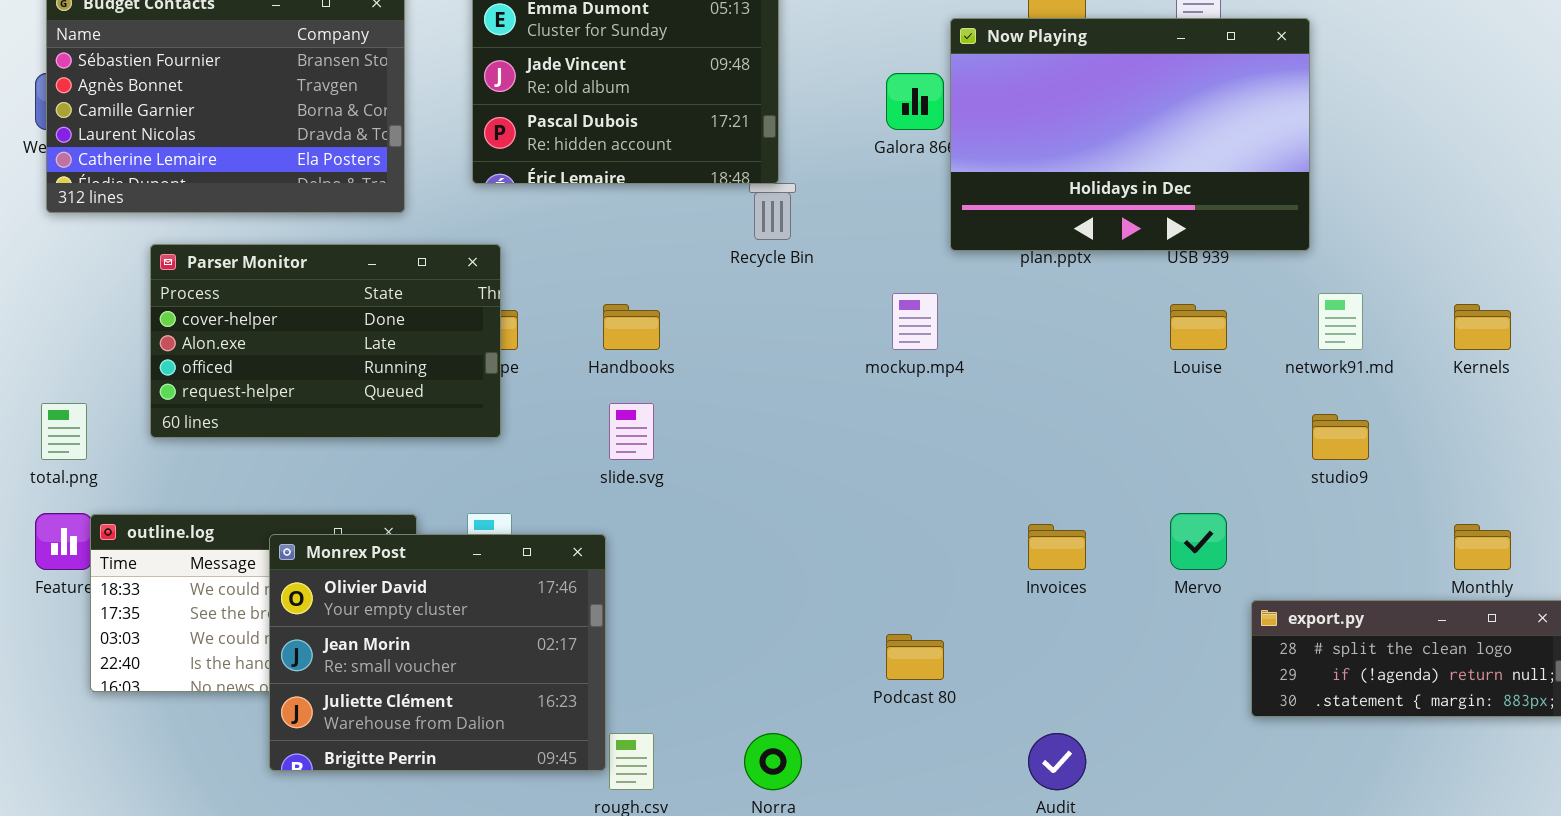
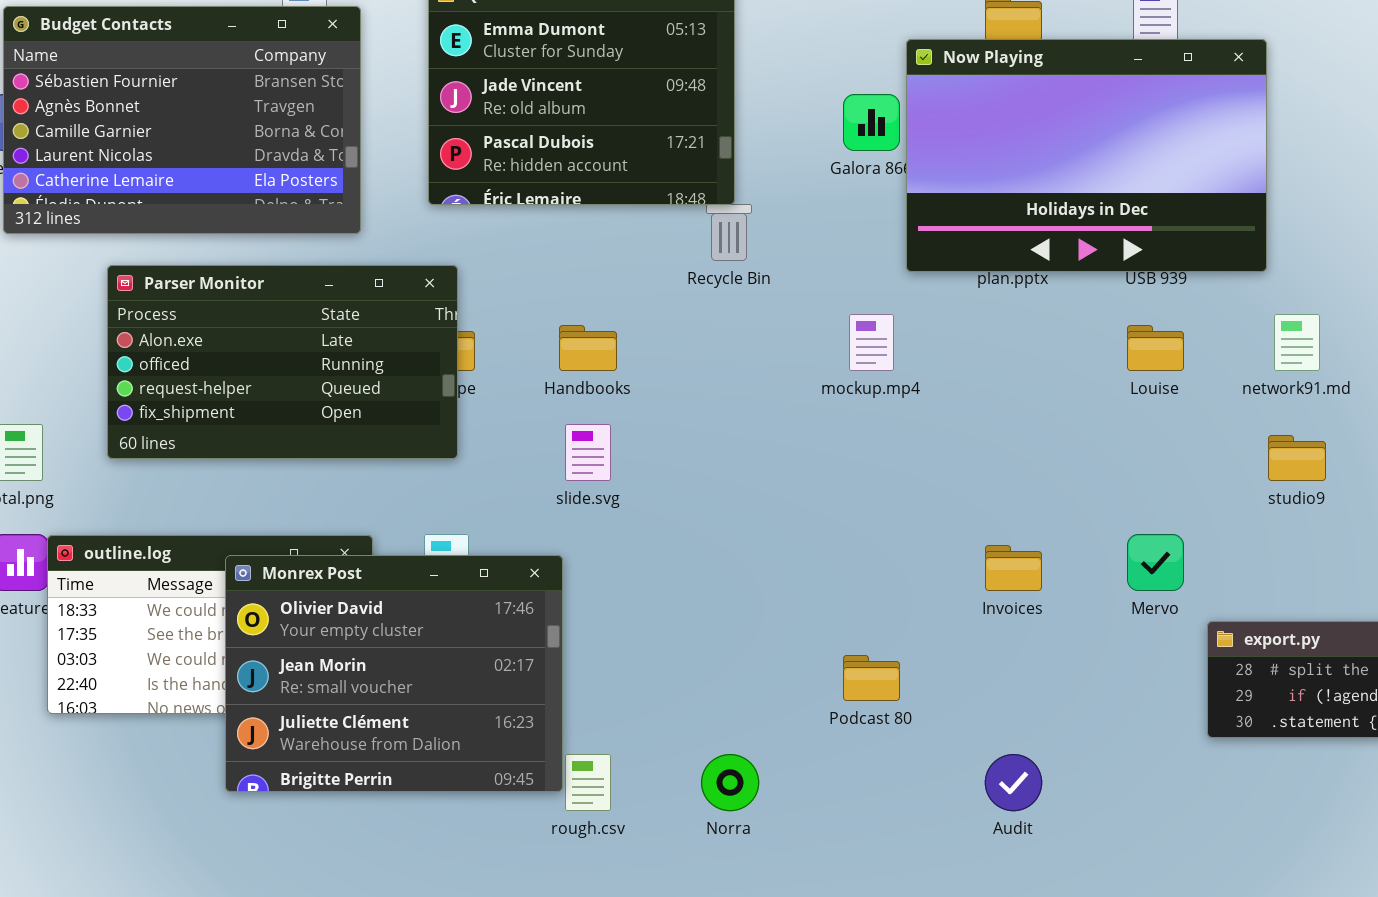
Parser Monitor: [150,244,501,438] -> [107,265,458,459], scrolled down 1 row

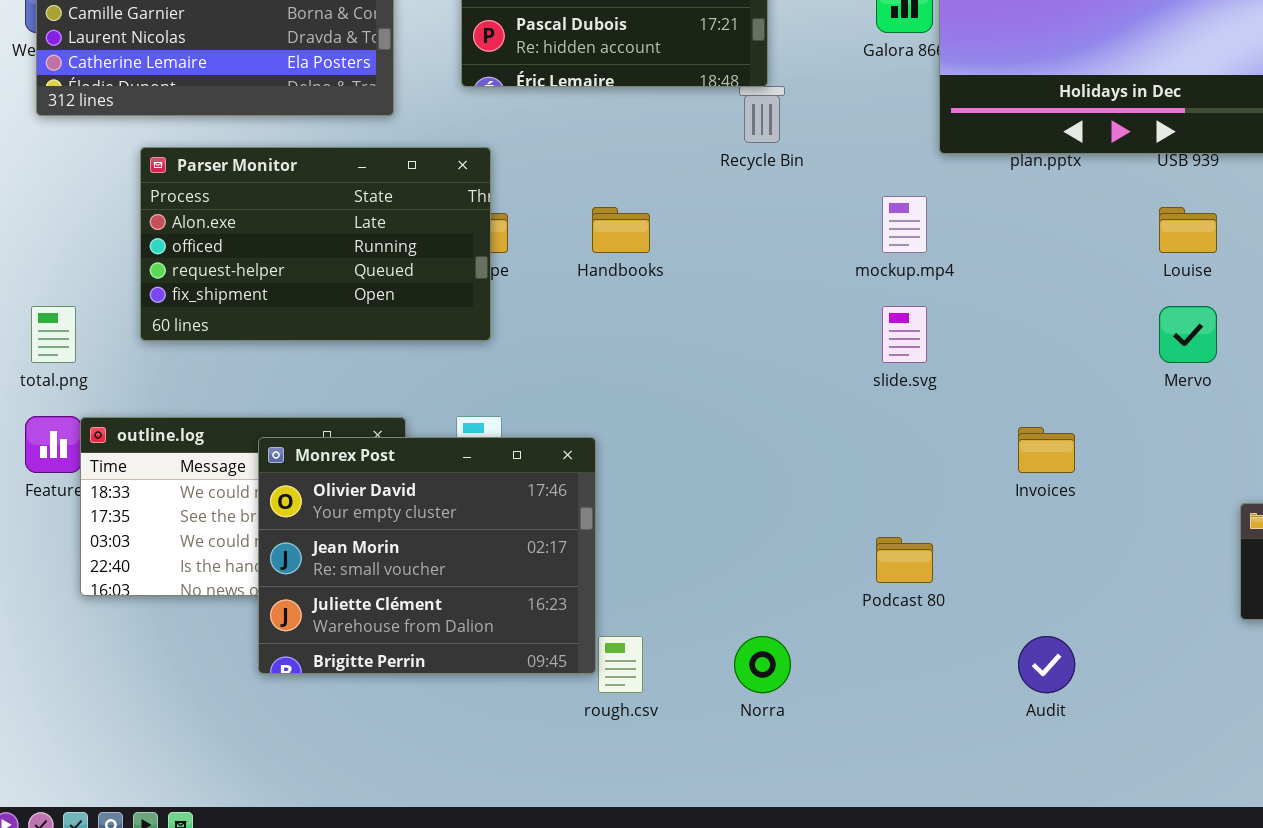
slide.svg: [565,424,611,481] -> [882,306,927,363], moved
Mervo: [1127,534,1184,591] -> [1159,306,1217,363], moved

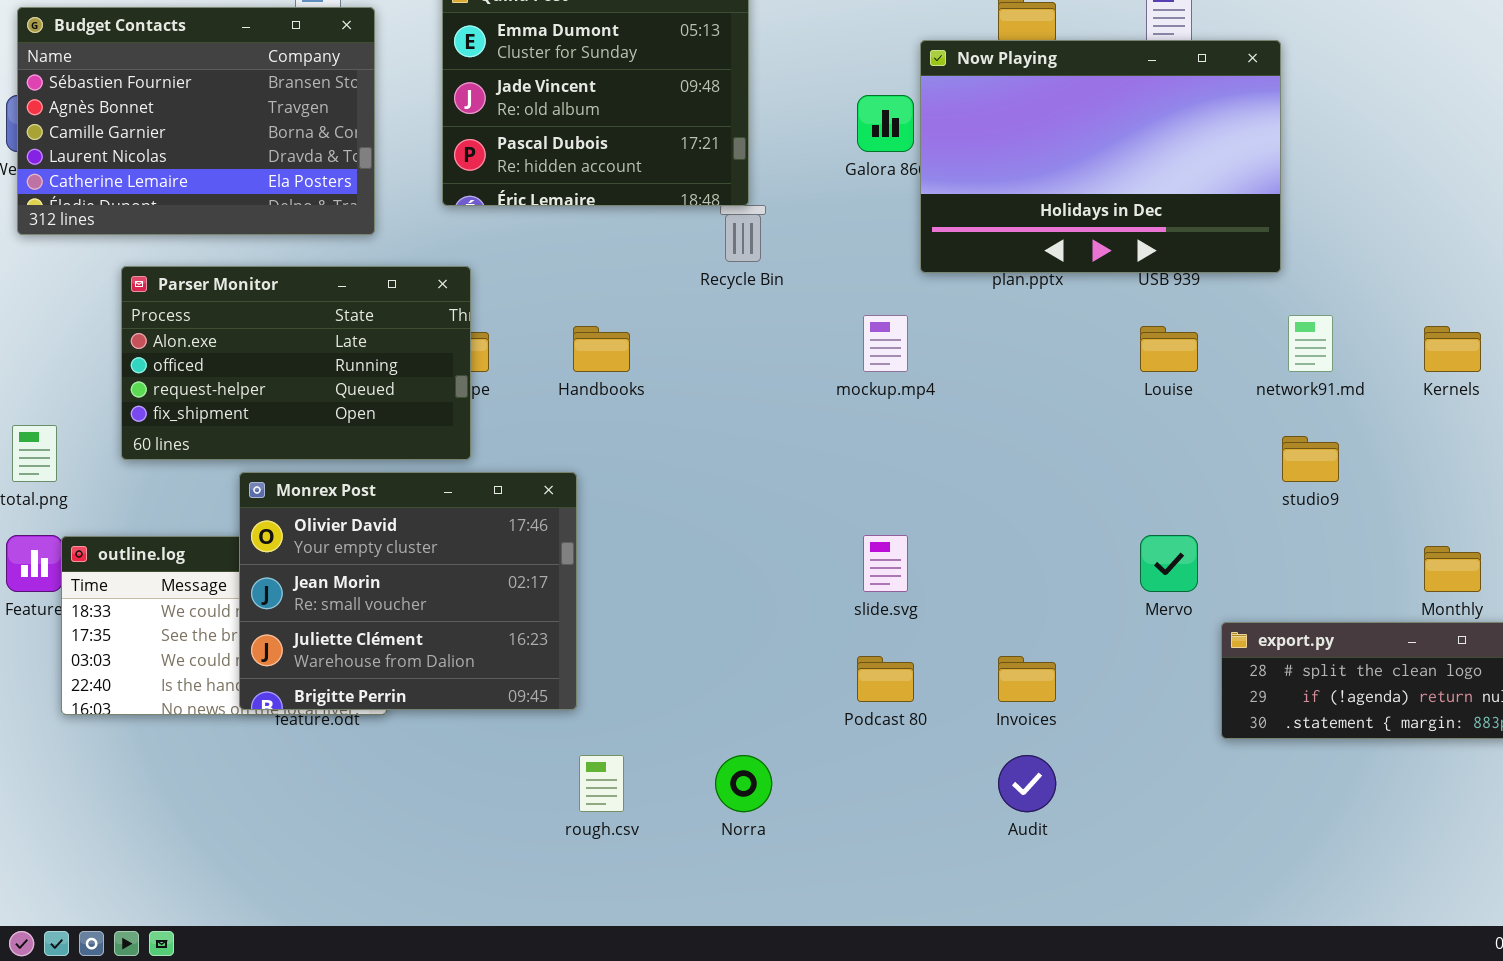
slide.svg: [882,306,927,363] -> [863,535,908,592], moved
Mervo: [1159,306,1217,363] -> [1140,535,1198,592], moved
Invoices: [1018,427,1075,473] -> [998,656,1056,702], moved
Monrex Post: [258,437,596,674] -> [239,472,577,710], moved

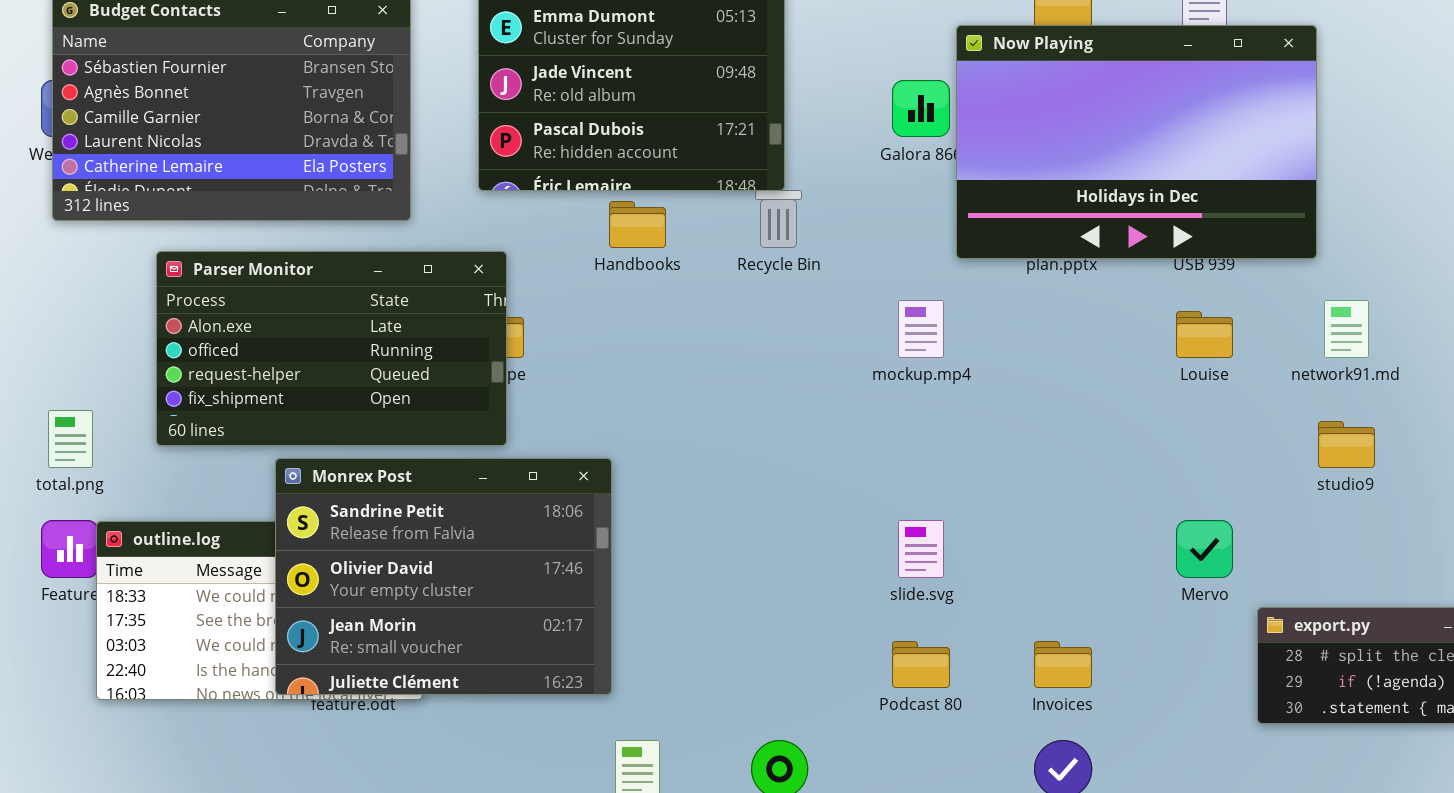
Handbooks: [573,326,630,372] -> [609,201,666,248], moved
Monrex Post: [239,472,577,710] -> [275,458,612,695], scrolled up 1 row

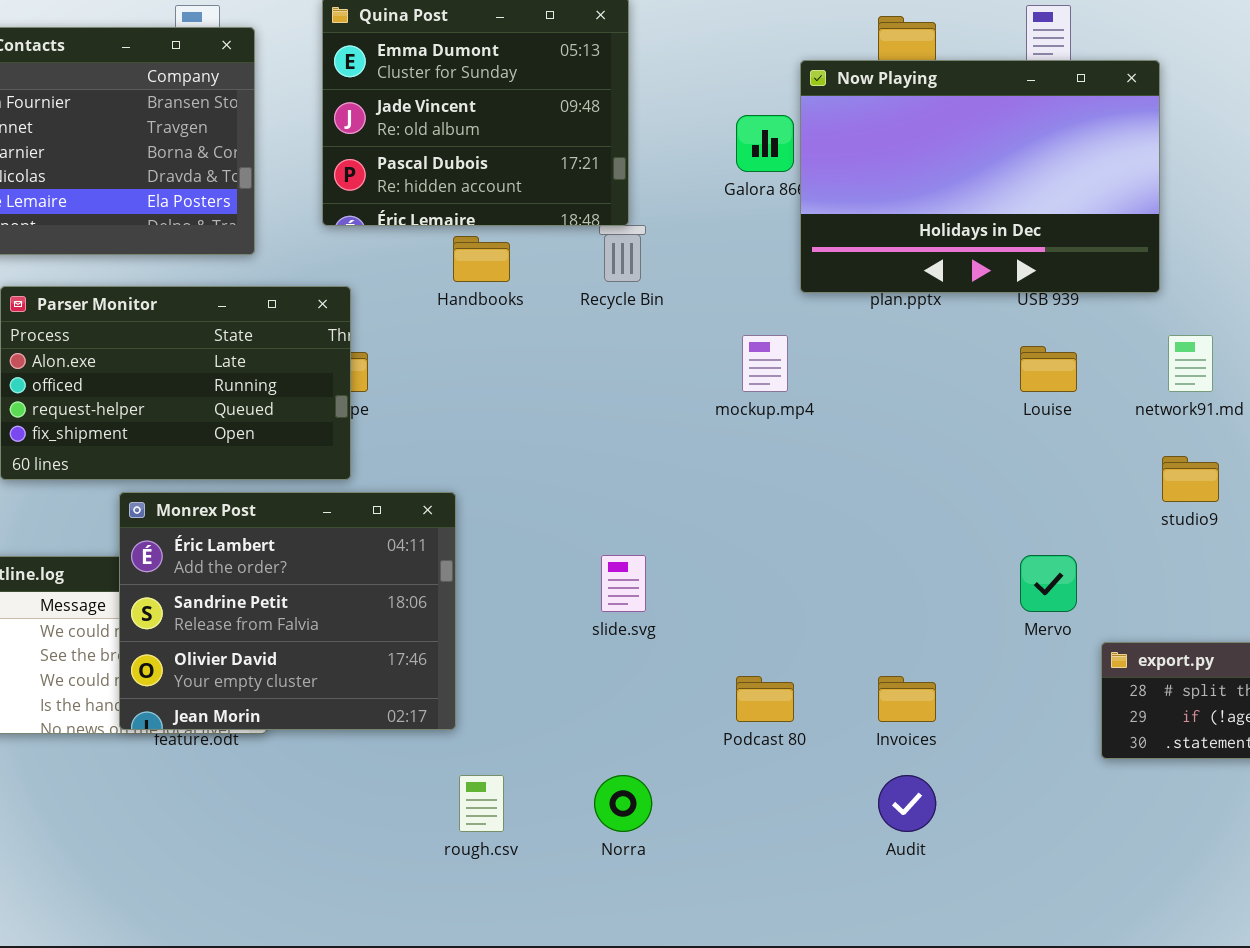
Monrex Post: [275,458,612,695] -> [119,492,456,730], scrolled up 1 row
slide.svg: [898,520,944,578] -> [601,555,646,612], moved

